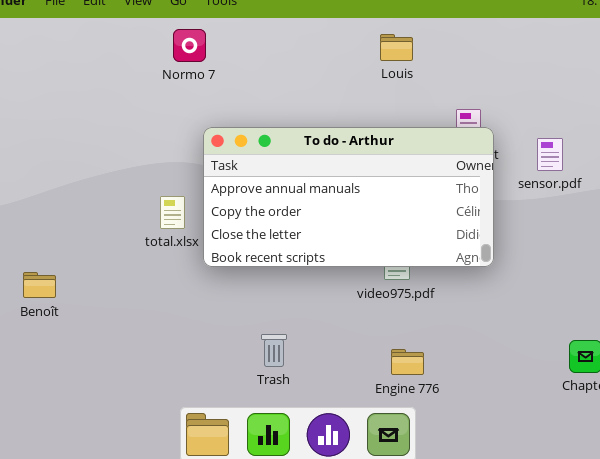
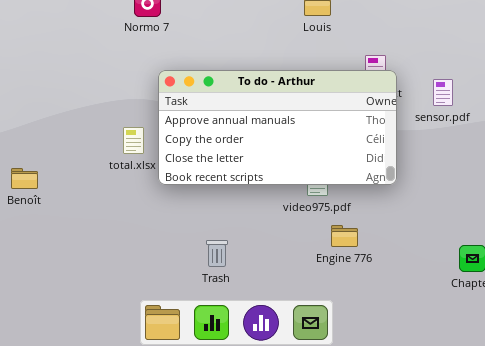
Benoît: [23,272,56,298] -> [11,168,38,189], moved
Engine 776: [391,349,424,375] -> [331,225,358,247], moved

